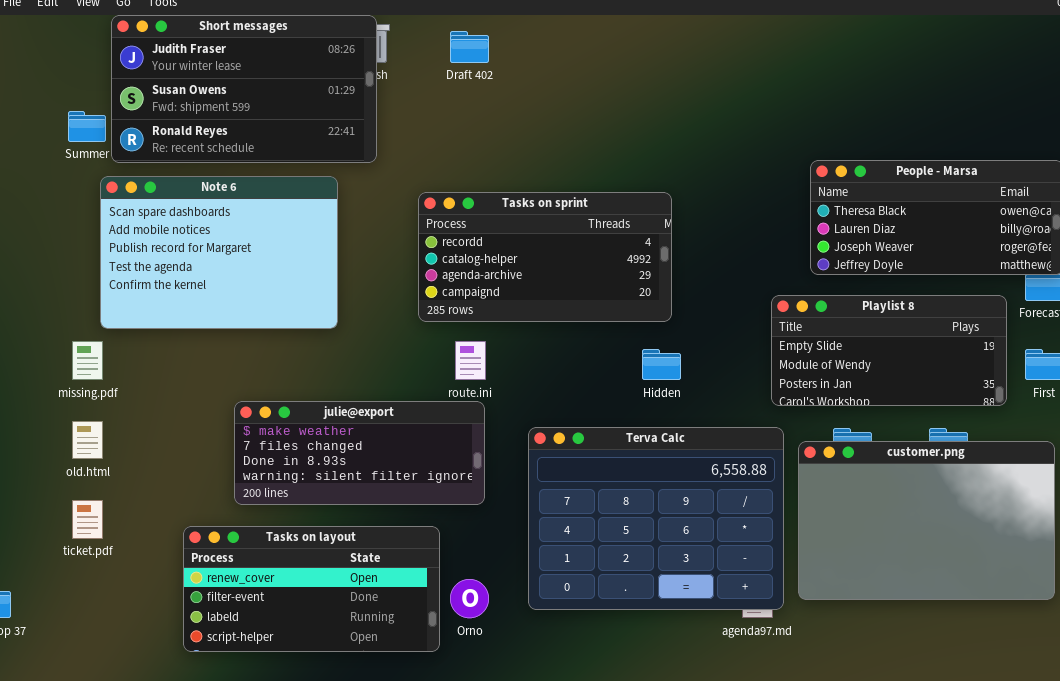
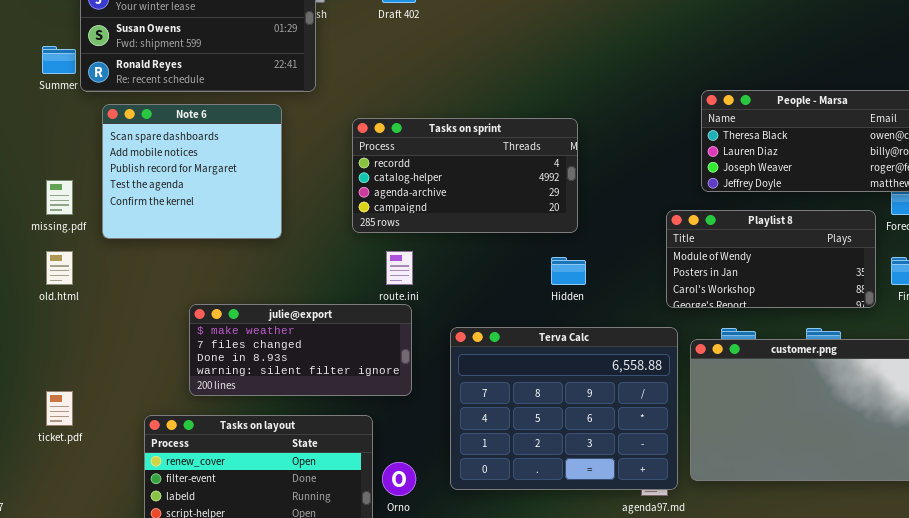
Note 6: [100,176,338,329] -> [102,104,282,239], resized
Playlist 8: [771,295,1007,406] -> [666,210,876,308], scrolled down 1 row
missing.pdf: [72,341,103,380] -> [46,180,73,215], moved
old.html: [72,421,103,459] -> [46,251,73,285], moved

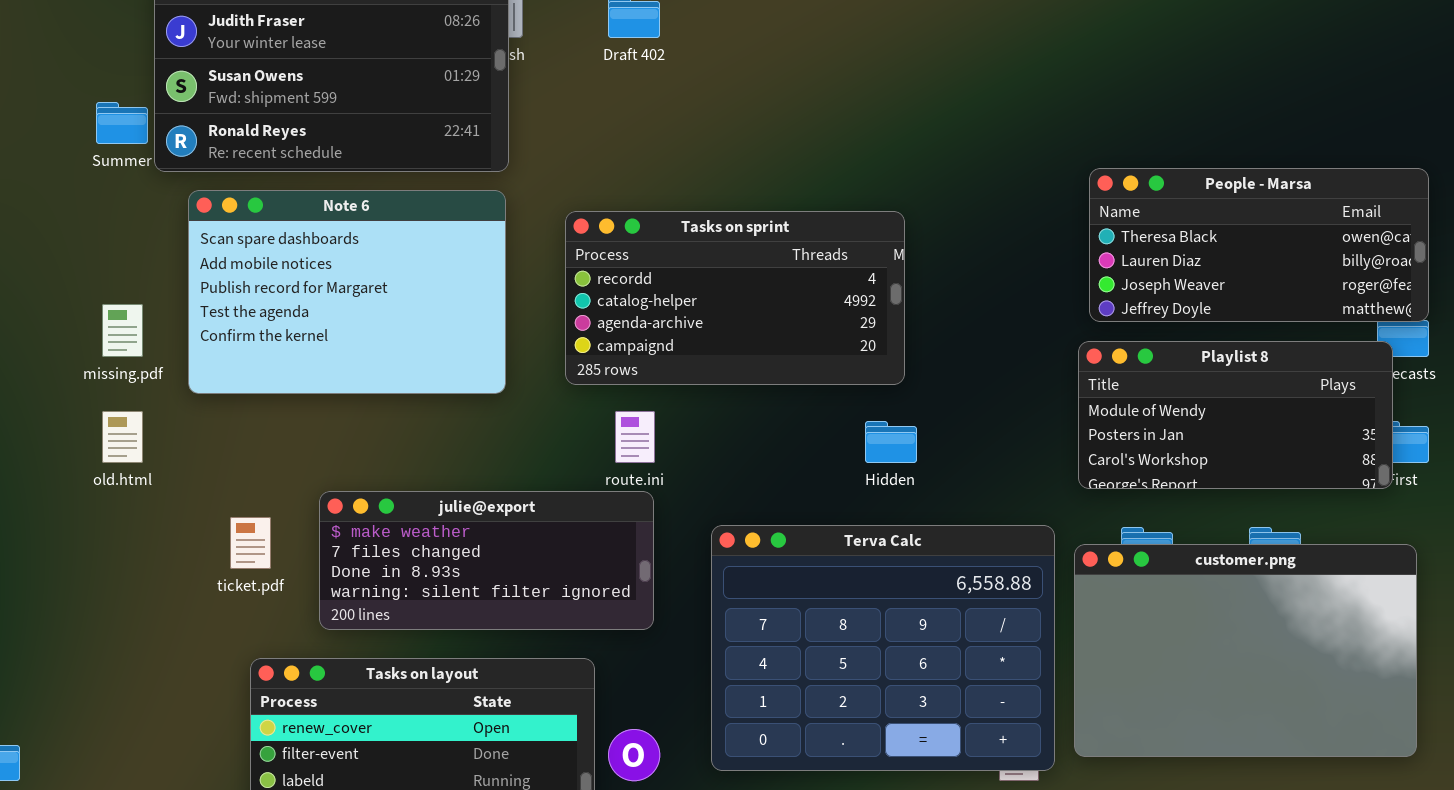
Note 6: [102,104,282,239] -> [188,190,506,394], resized
Playlist 8: [666,210,876,308] -> [1078,341,1393,489], moved
ticket.pdf: [46,391,73,426] -> [230,517,271,569], moved

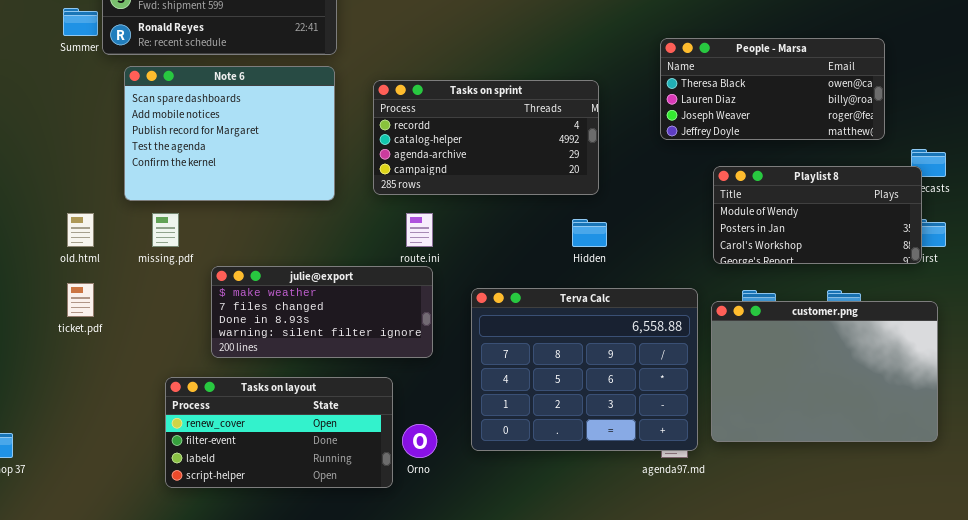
People - Marsa: [1089,168,1429,322] -> [660,38,885,140], moved
missing.pdf: [102,304,143,357] -> [152,213,179,247], moved
ticket.pdf: [230,517,271,569] -> [67,283,94,317], moved

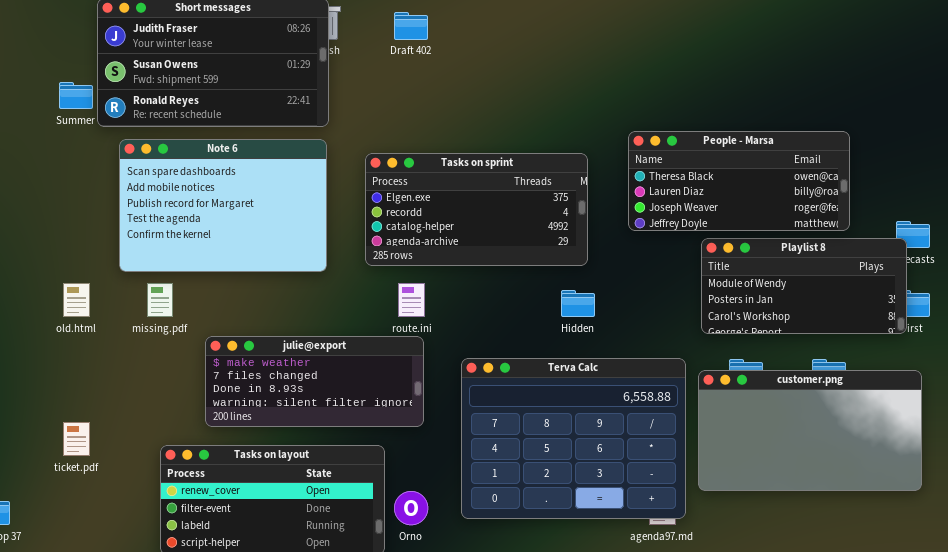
People - Marsa: [660,38,885,140] -> [628,131,850,231], moved
Tasks on sprint: [373,80,599,195] -> [365,153,588,266], scrolled up 1 row
ticket.pdf: [67,283,94,317] -> [63,422,90,456], moved
customer.png: [711,301,938,442] -> [698,370,922,491], resized

